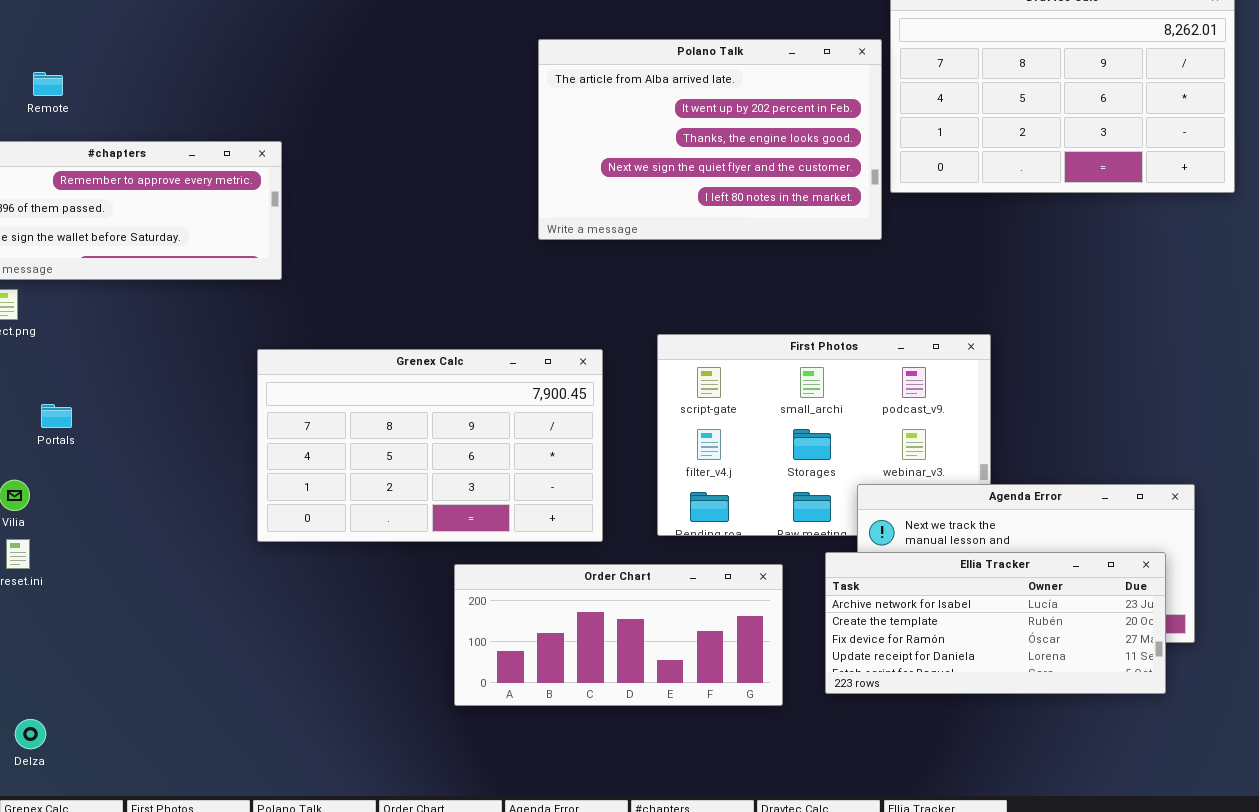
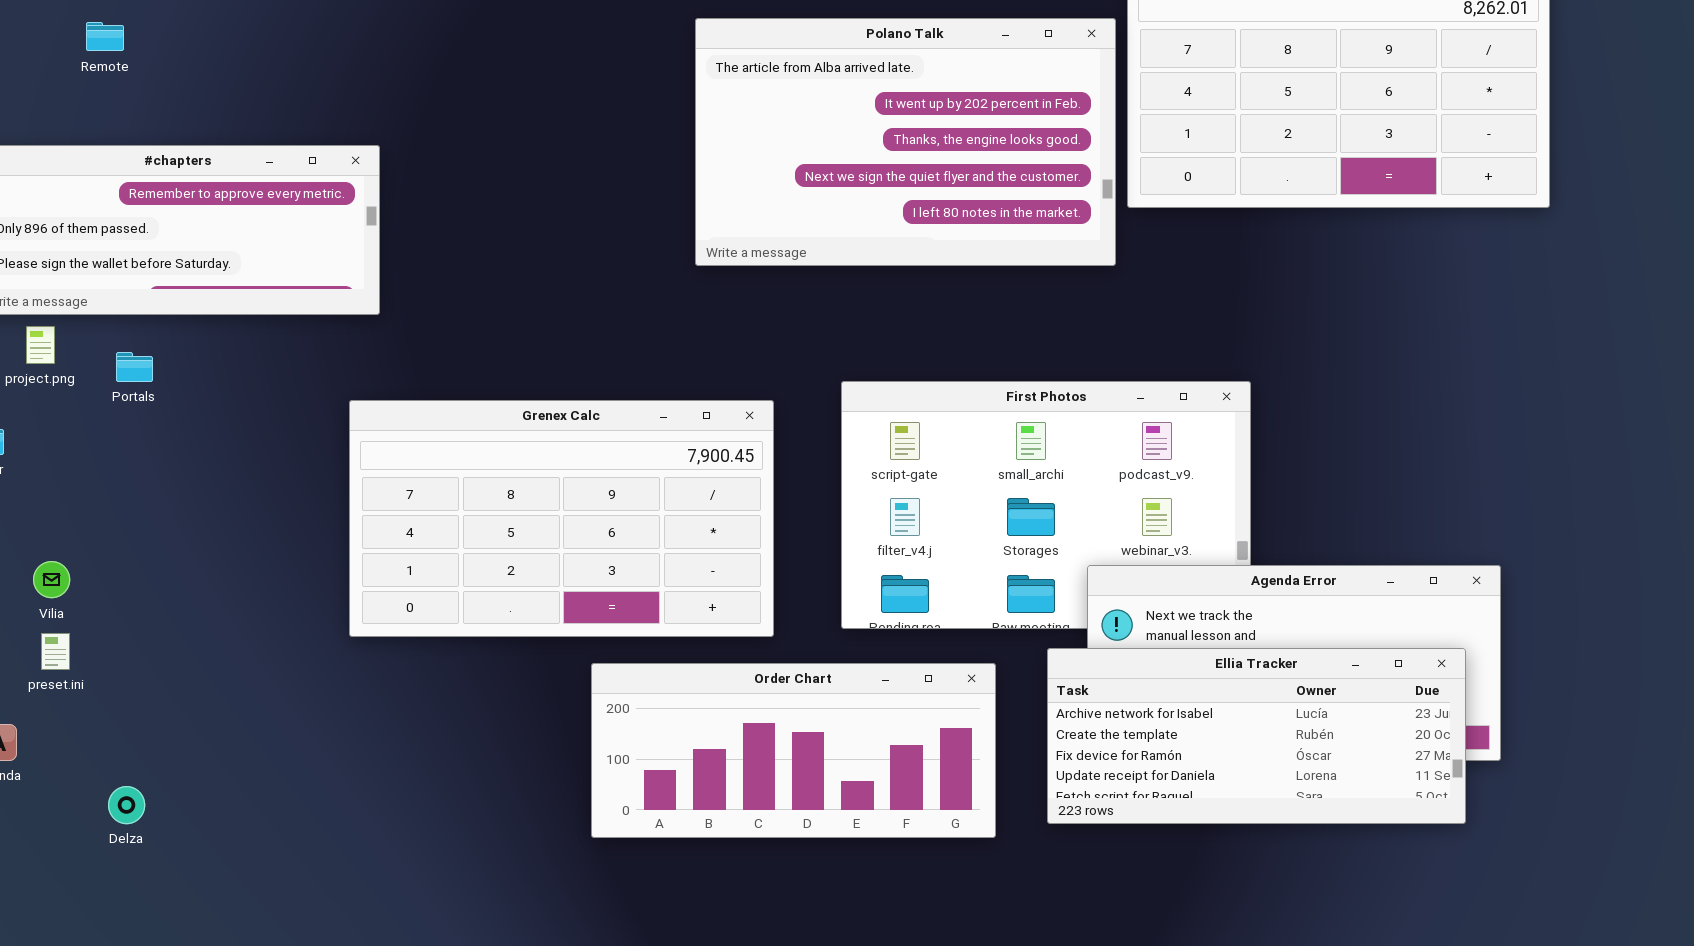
Remote: [33,72,63,96] -> [86,22,124,51], moved
Portals: [41,404,72,428] -> [116,352,153,382], moved
Delza: [15,719,46,749] -> [108,786,145,824], moved

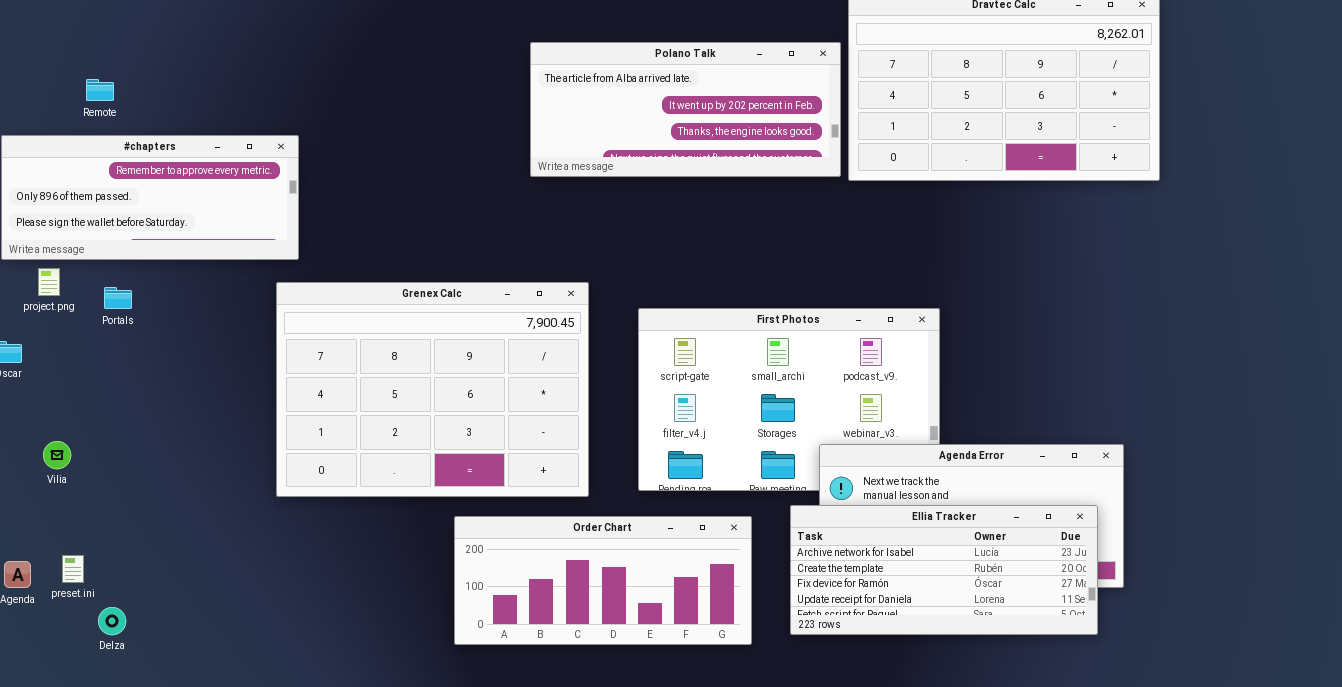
Polano Talk: [695,18,1116,266] -> [530,42,841,177], resized
Remote: [86,22,124,51] -> [86,79,114,101], moved
Grenex Calc: [349,400,774,637] -> [276,282,589,497], resized
preset.ini: [41,633,70,670] -> [62,555,84,583], moved

